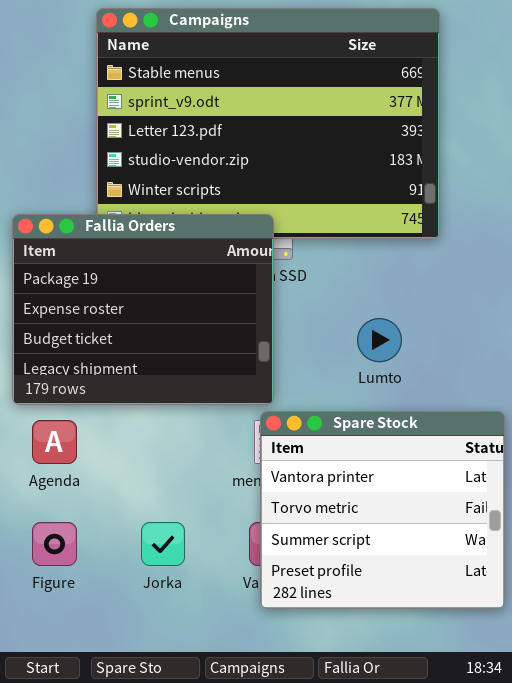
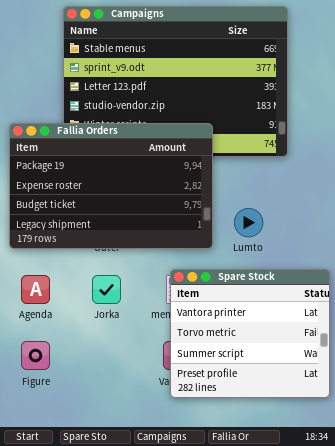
Fallia Orders: [12,214,274,405] -> [9,123,213,249], moved, resized
Jorka: [141,522,185,566] -> [92,275,121,304], moved

